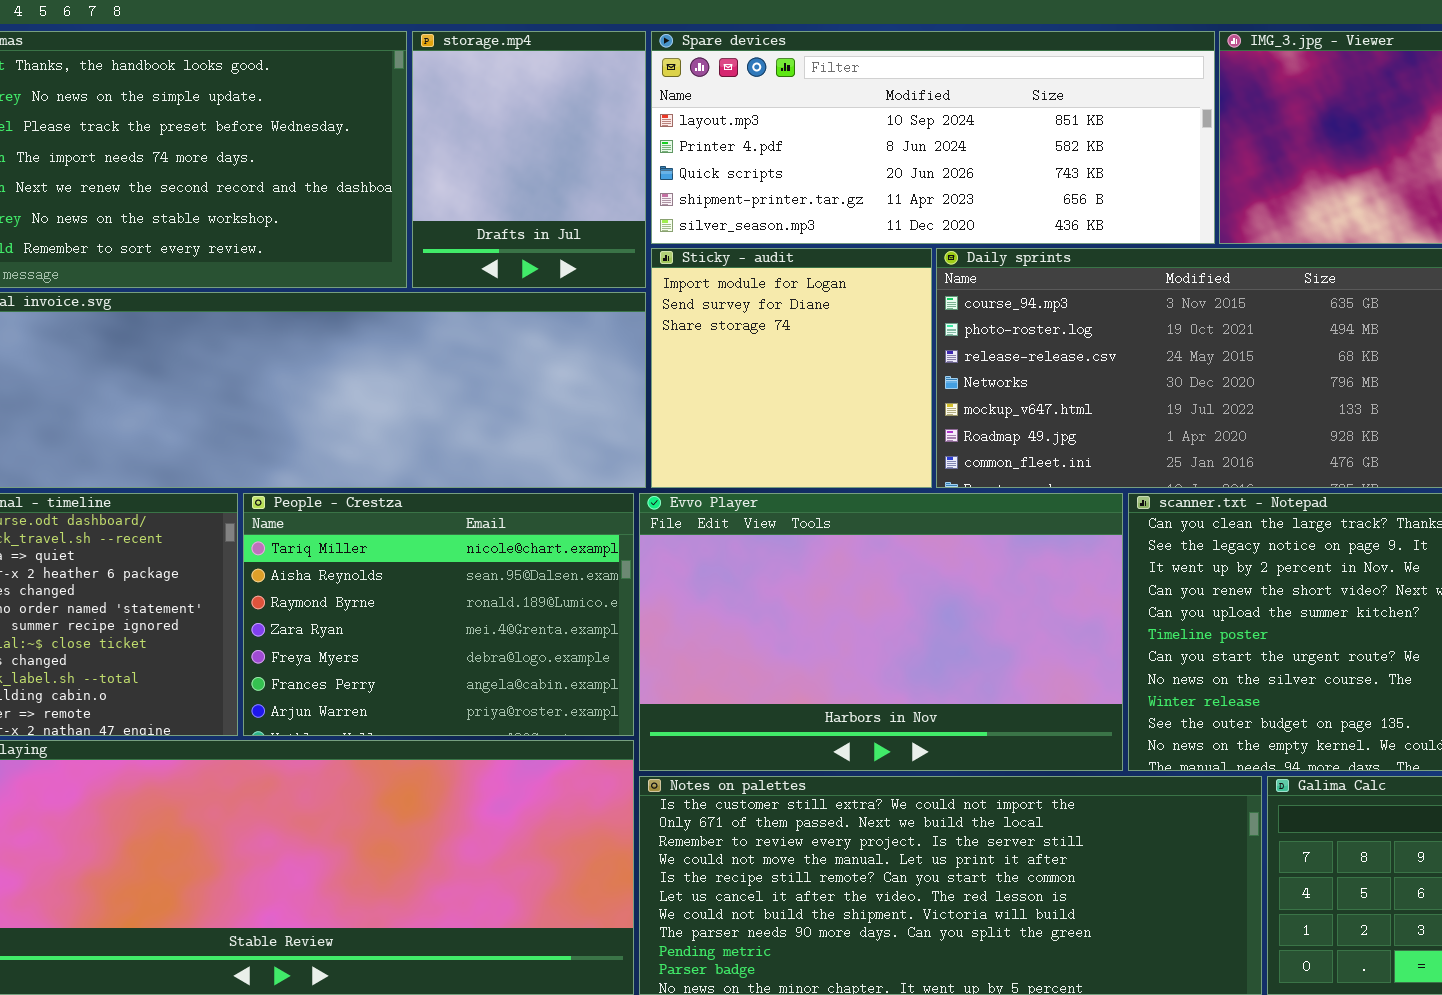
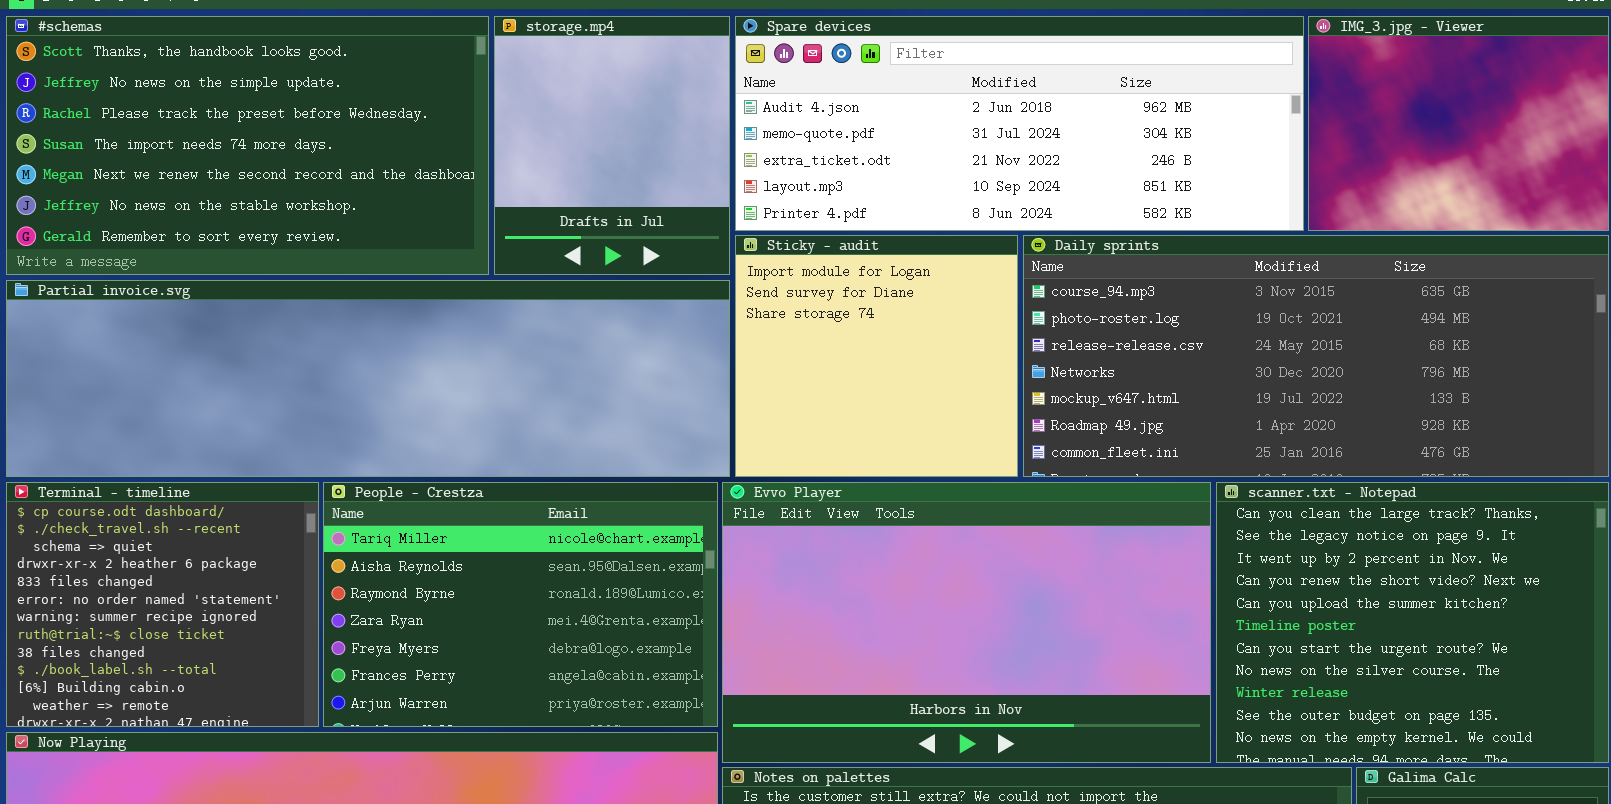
Spare devices: [651,31,1215,244] -> [735,16,1304,231], scrolled up 3 rows

